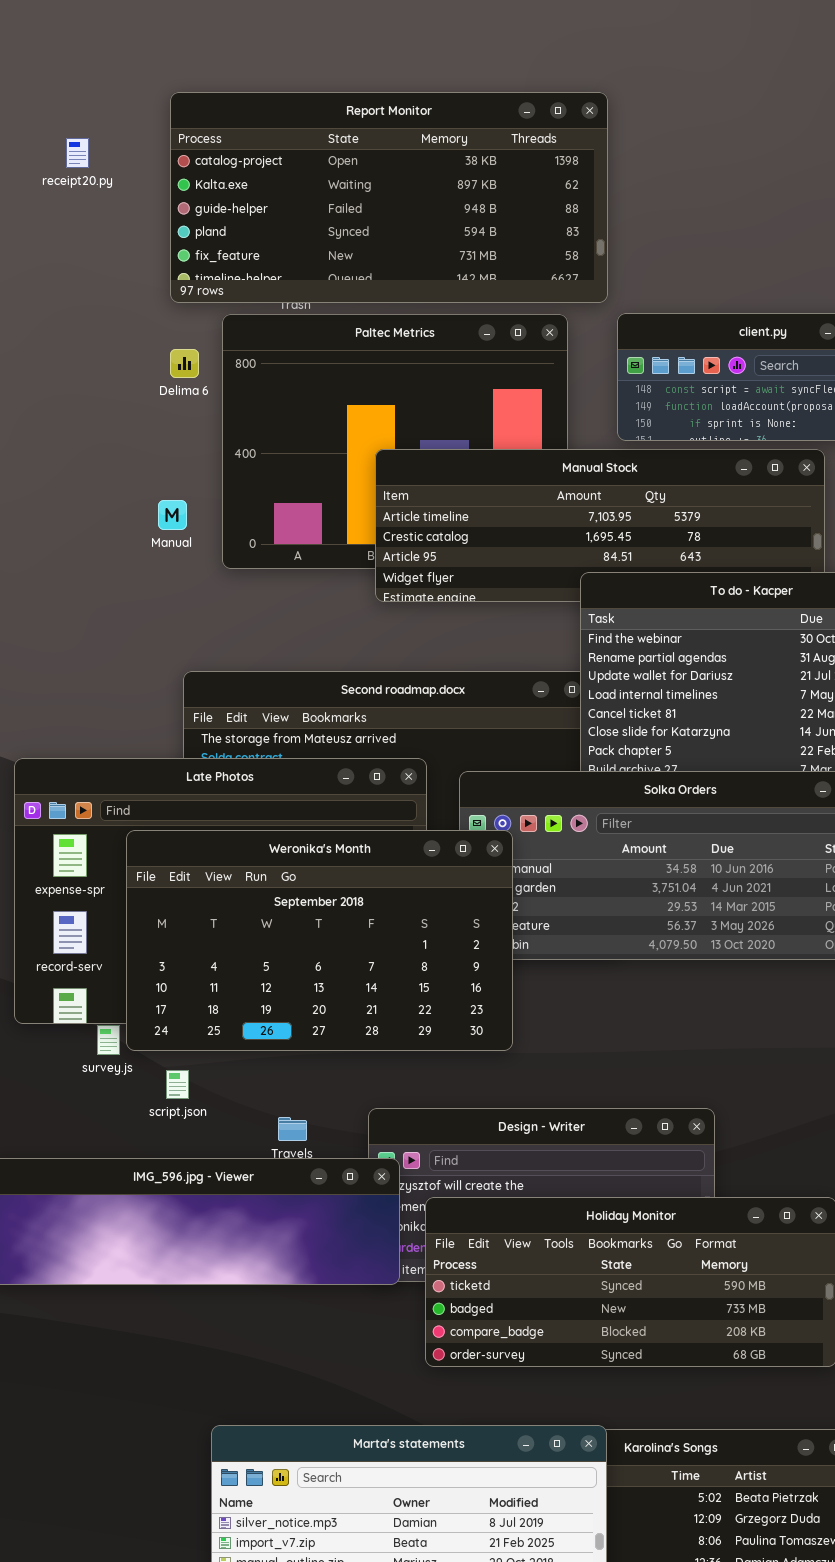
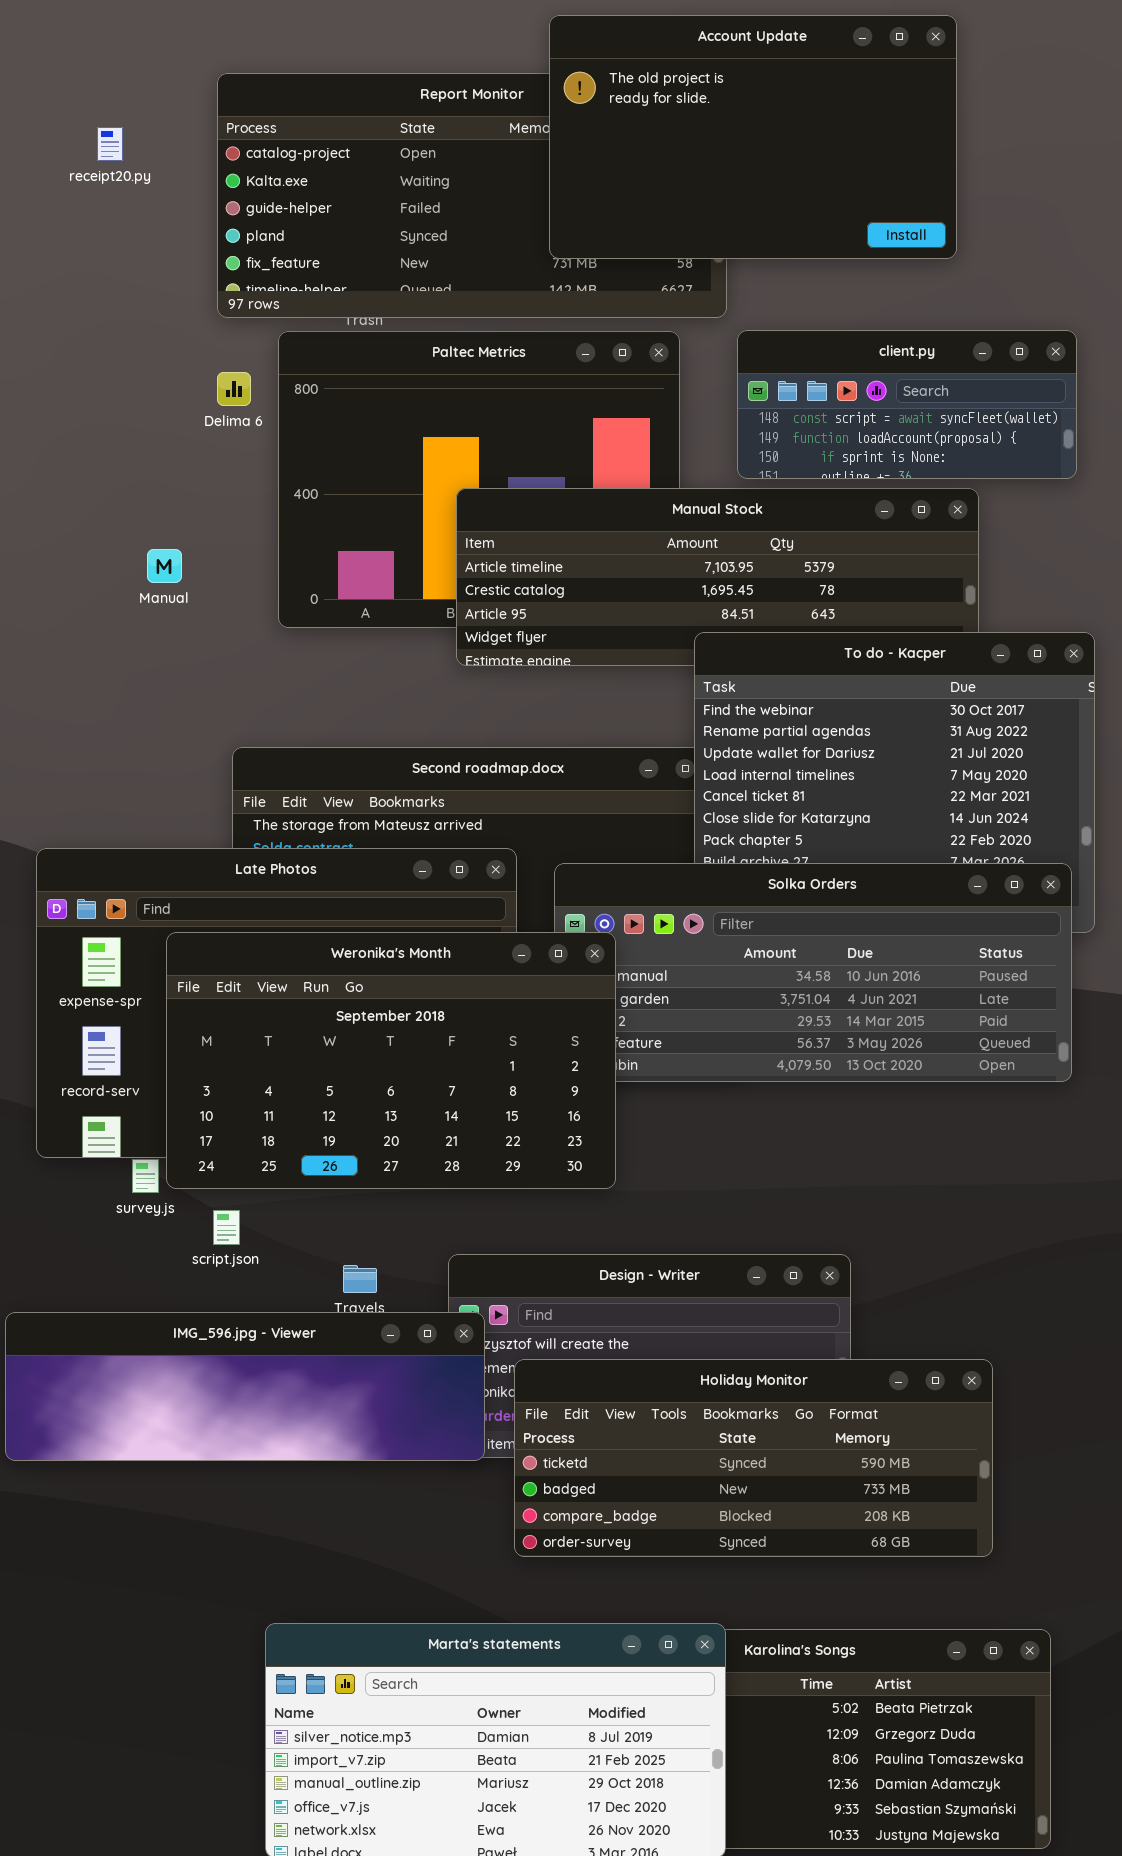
Account Update: none -> [549,15,957,259], opened
Manual: [158,500,187,530] -> [147,549,182,583], moved

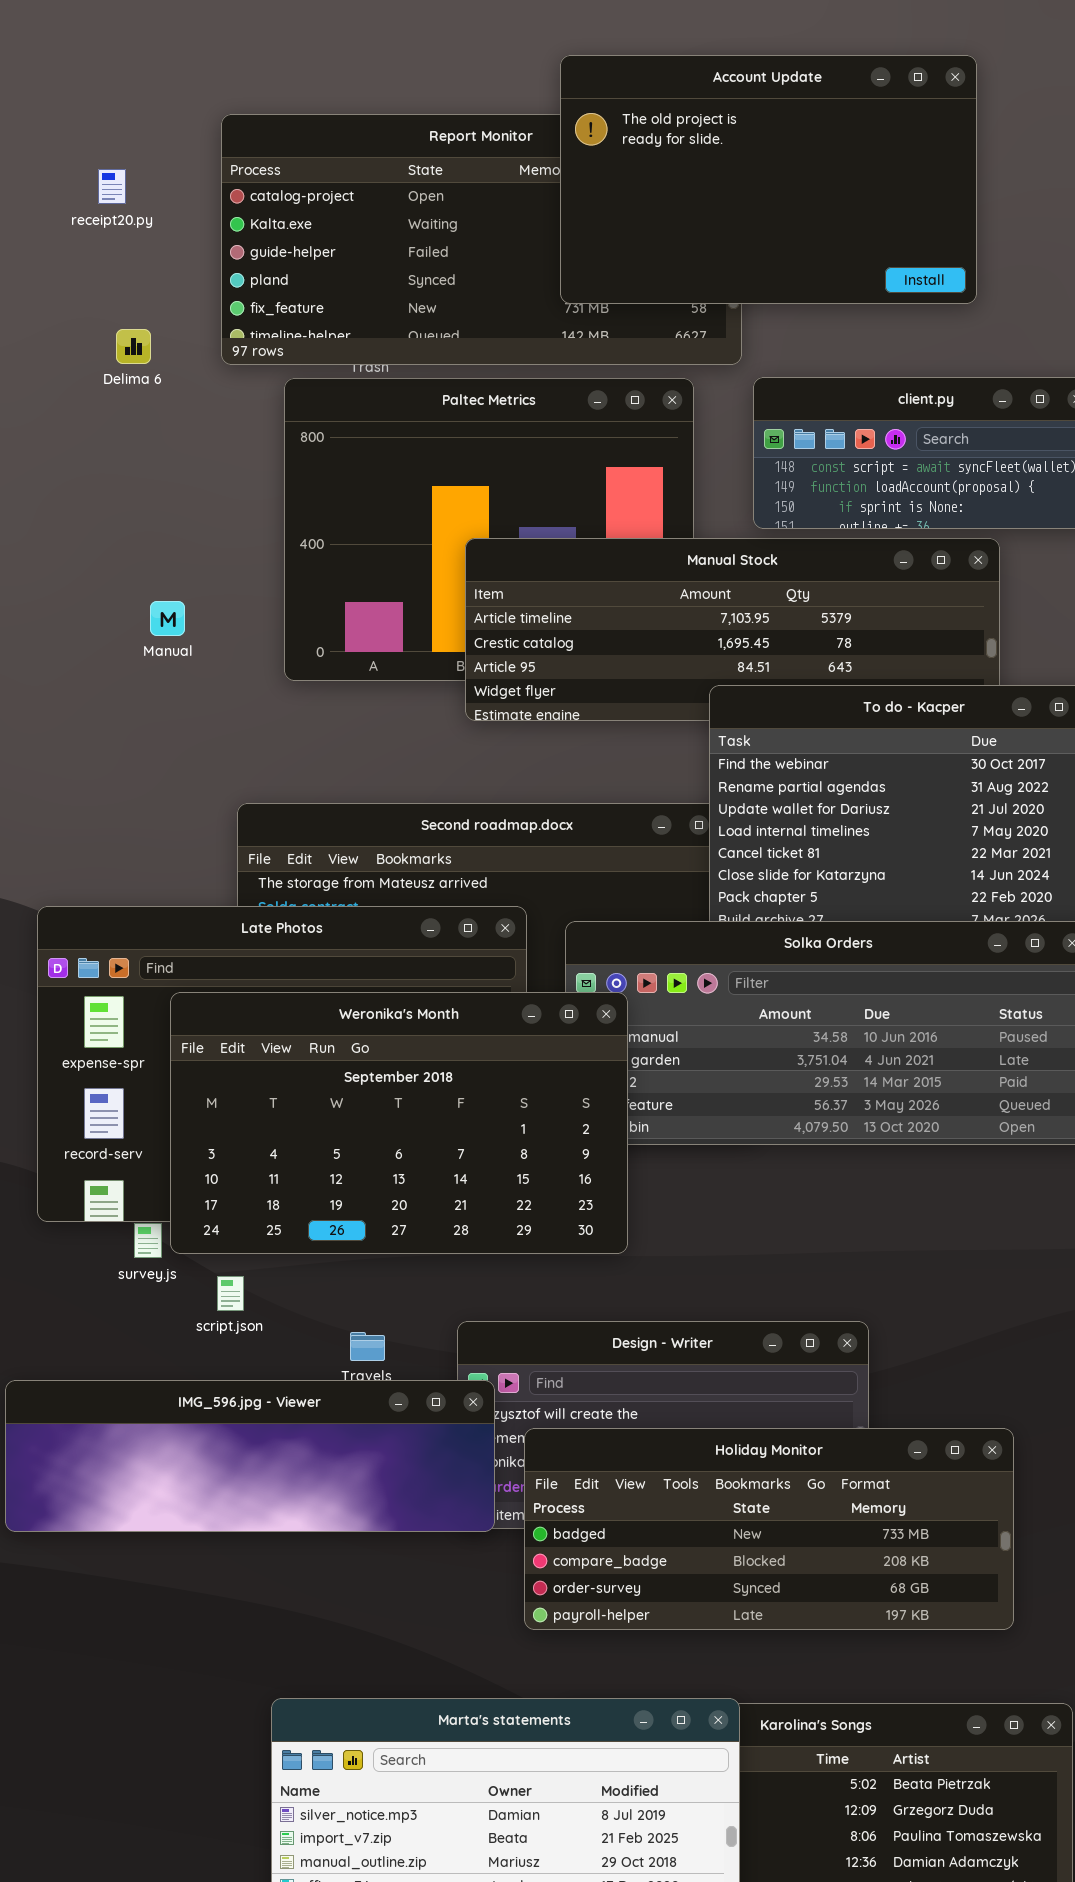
Delima 6: [217,372,251,406] -> [116,329,151,364], moved
Holiday Monitor: [514,1359,993,1557] -> [524,1428,1014,1630], scrolled down 1 row

